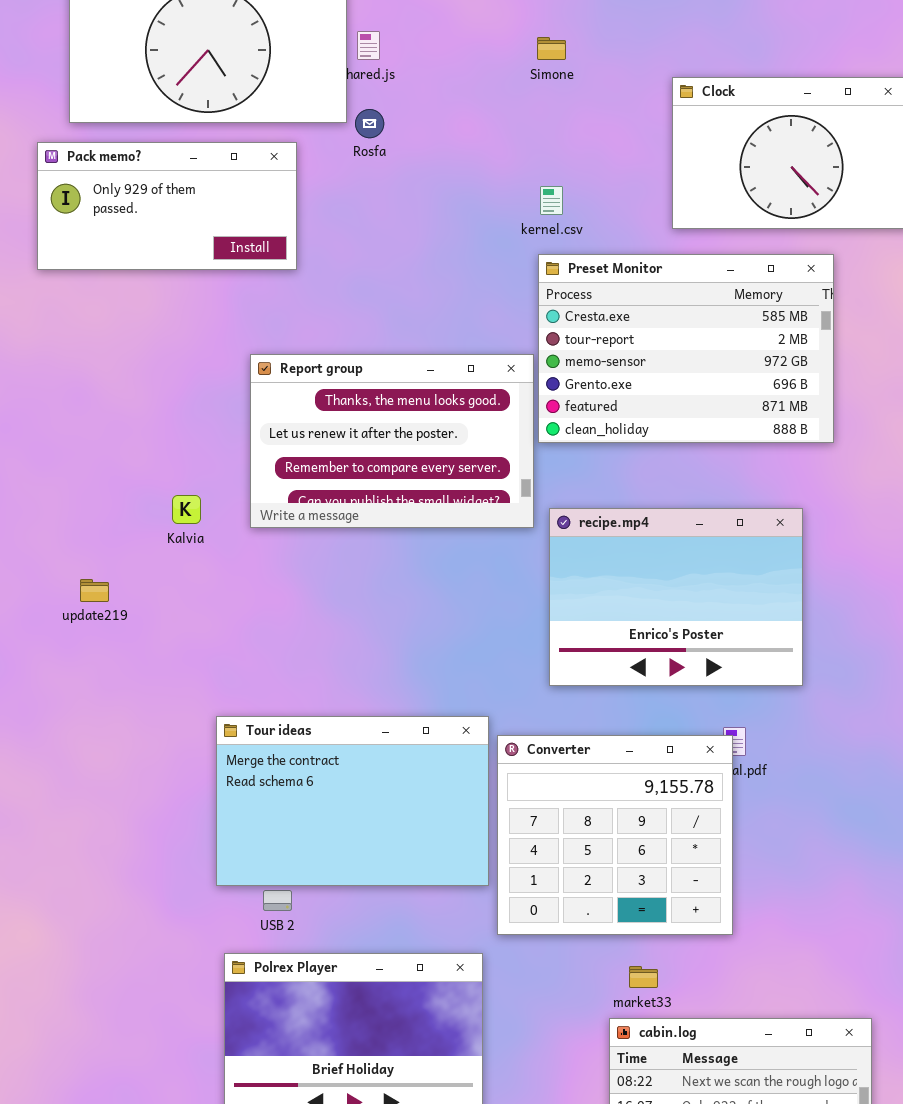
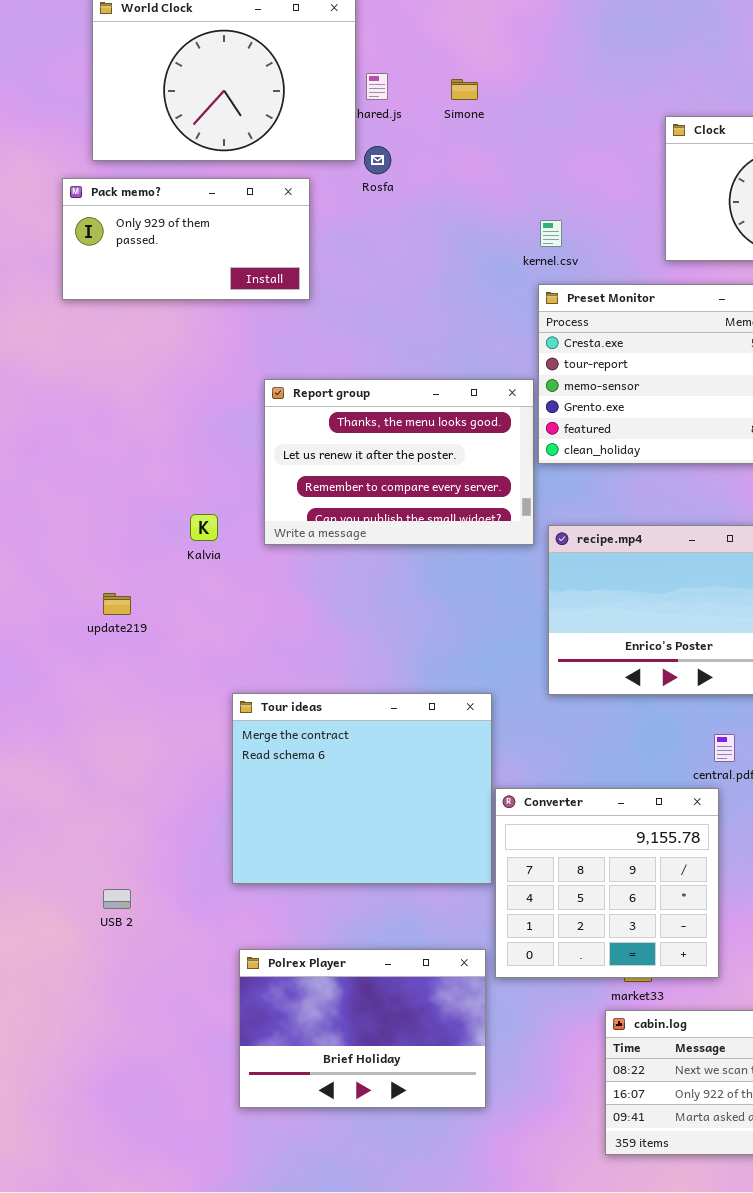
Simone: [537,37,566,60] -> [451,79,478,100], moved
Tour ideas: [216,716,489,886] -> [232,693,492,884], resized
Converter: [497,735,733,935] -> [495,788,719,978], moved
USB 2: [263,890,292,911] -> [103,889,131,909], moved

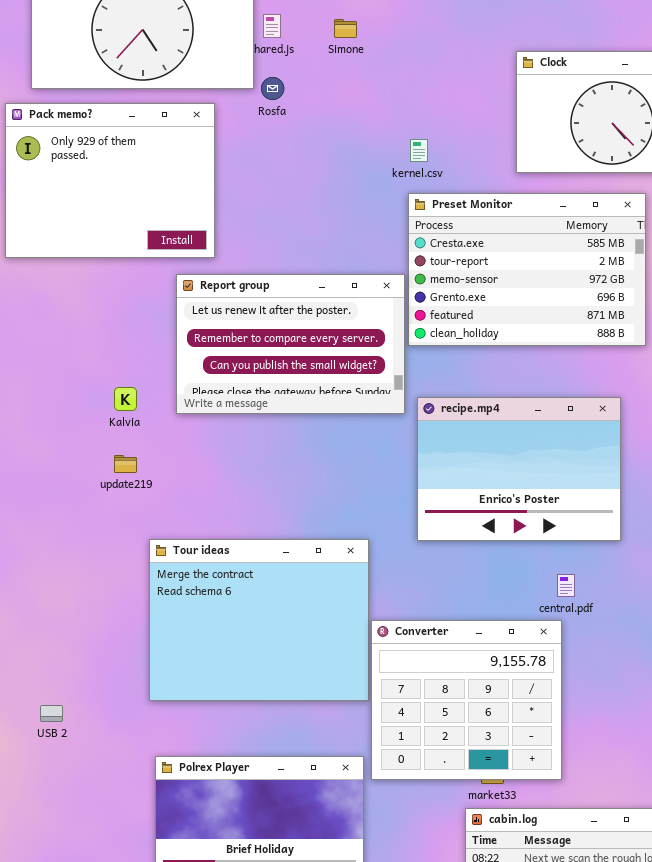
Pack memo?: [62,178,310,300] -> [5,103,215,258], resized
Report group: [264,379,534,545] -> [176,274,405,414], scrolled down 1 row
update219: [103,593,131,615] -> [114,455,137,473], moved

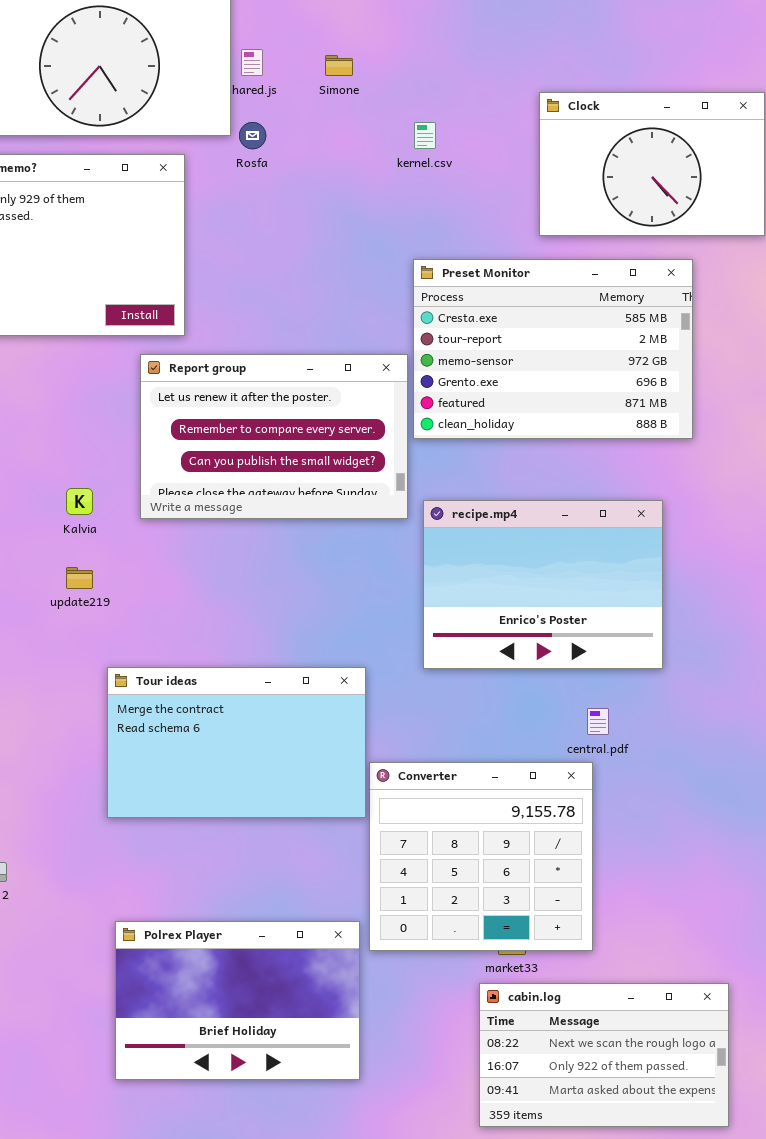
kernel.csv: [410,139,428,162] -> [414,122,436,149], moved
Tour ideas: [149,539,369,701] -> [107,667,366,818], resized

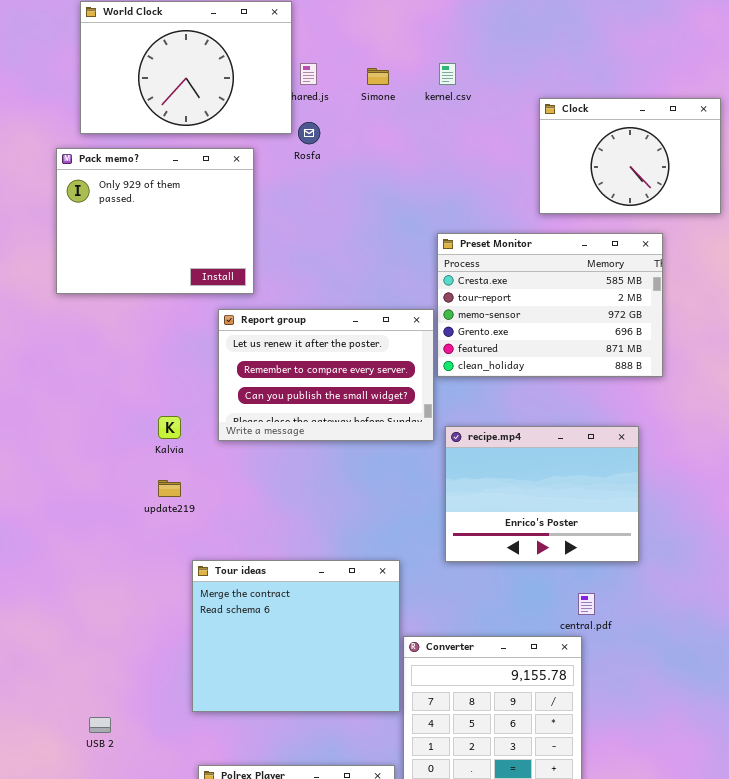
kernel.csv: [414,122,436,149] -> [439,63,456,85], moved
Tour ideas: [107,667,366,818] -> [192,560,400,712], resized

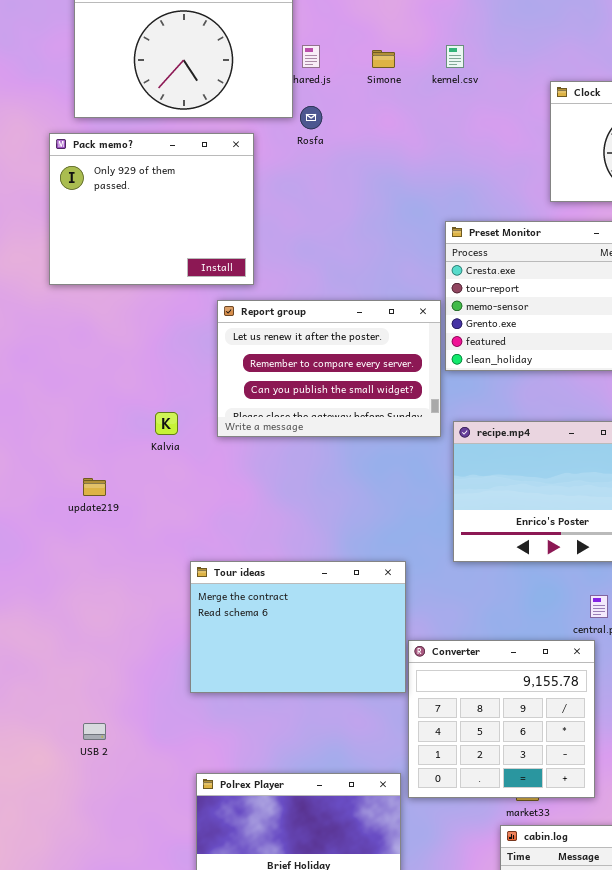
update219: [158,480,181,497] -> [83,478,106,496], moved
Tour ideas: [192,560,400,712] -> [190,561,406,693], resized

